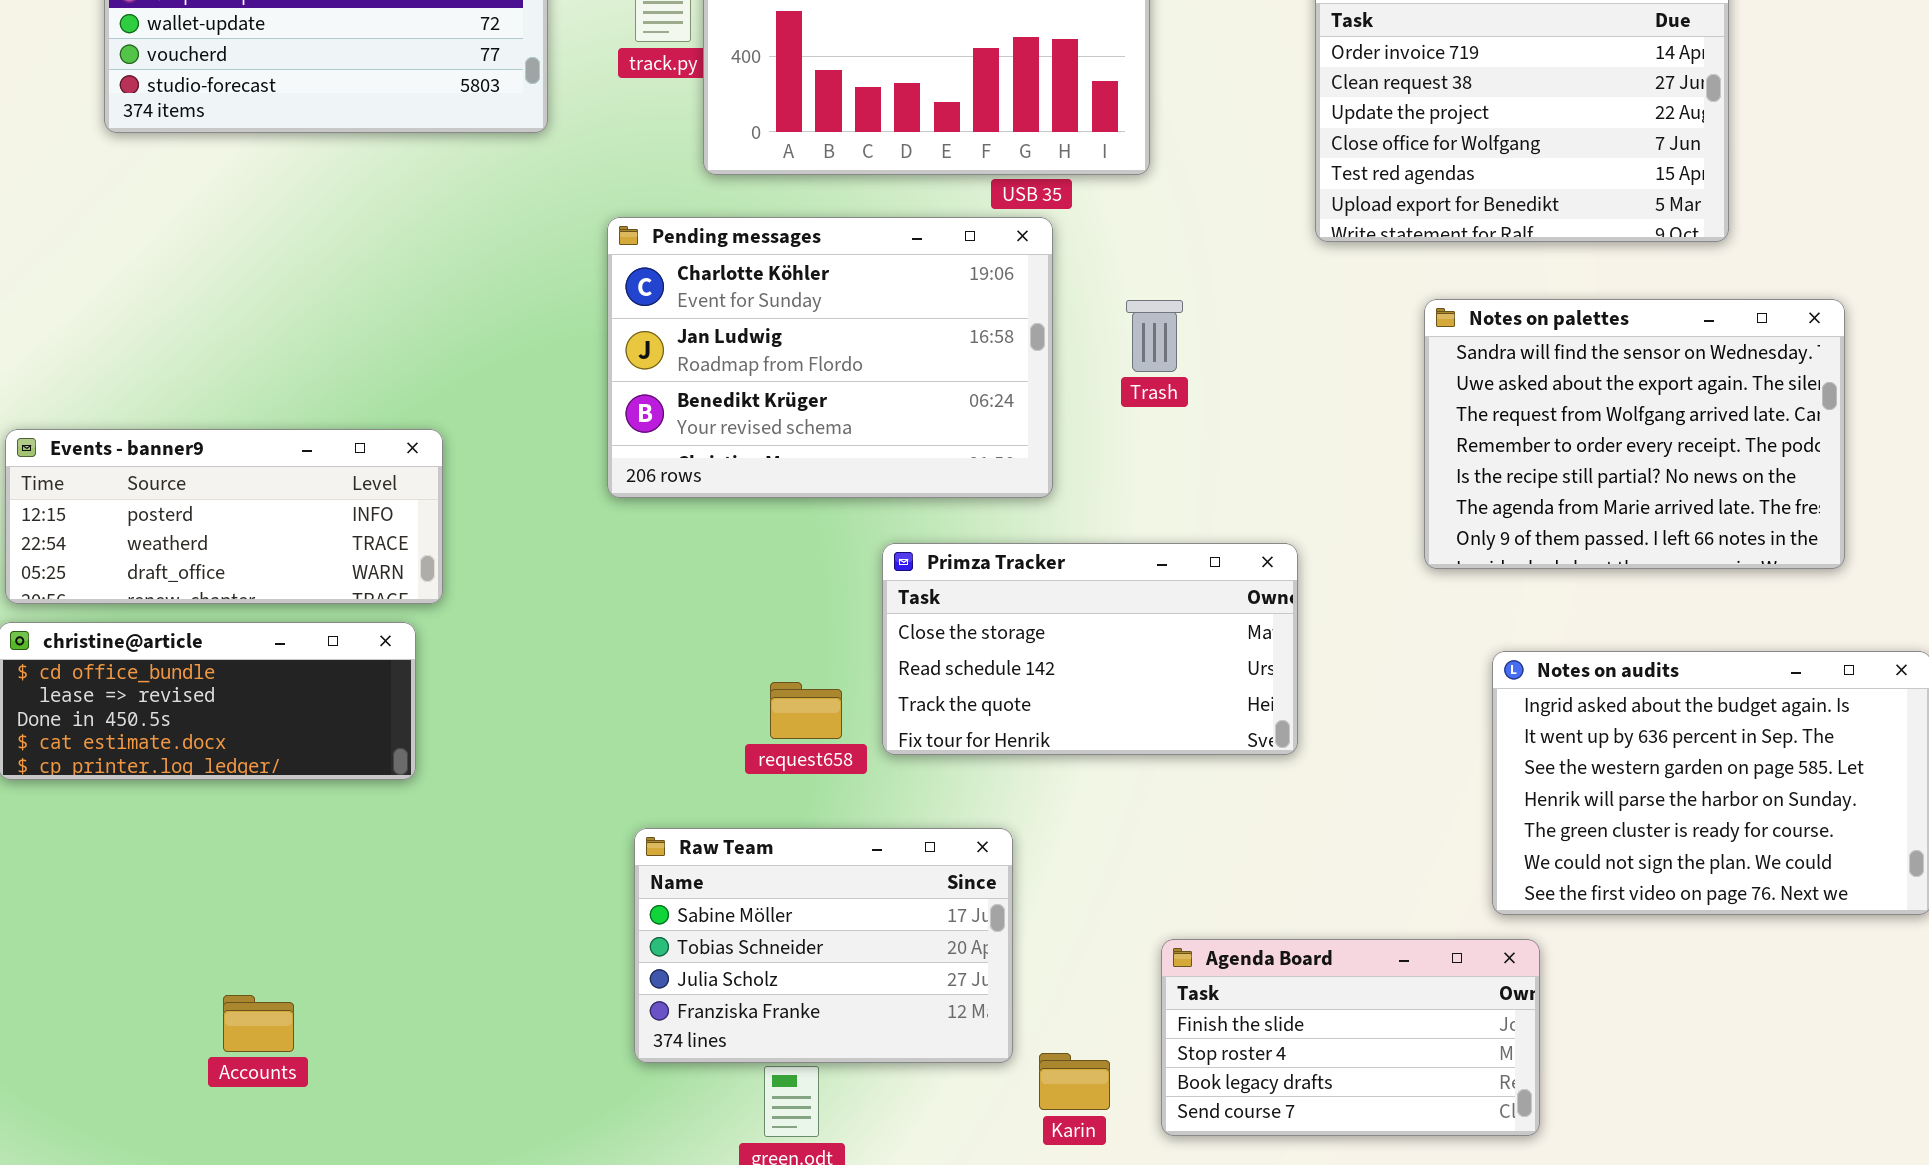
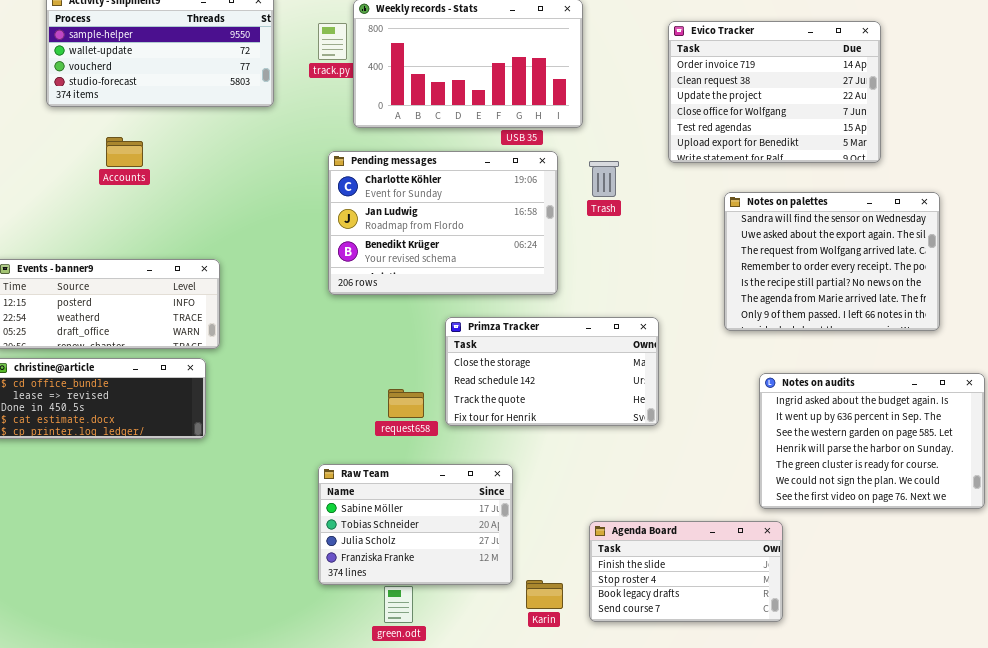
Pending messages: [607,217,1053,498] -> [328,151,558,295], moved
Trash: [1126,300,1183,372] -> [589,161,619,197], moved
Accounts: [223,995,294,1052] -> [106,137,143,167], moved

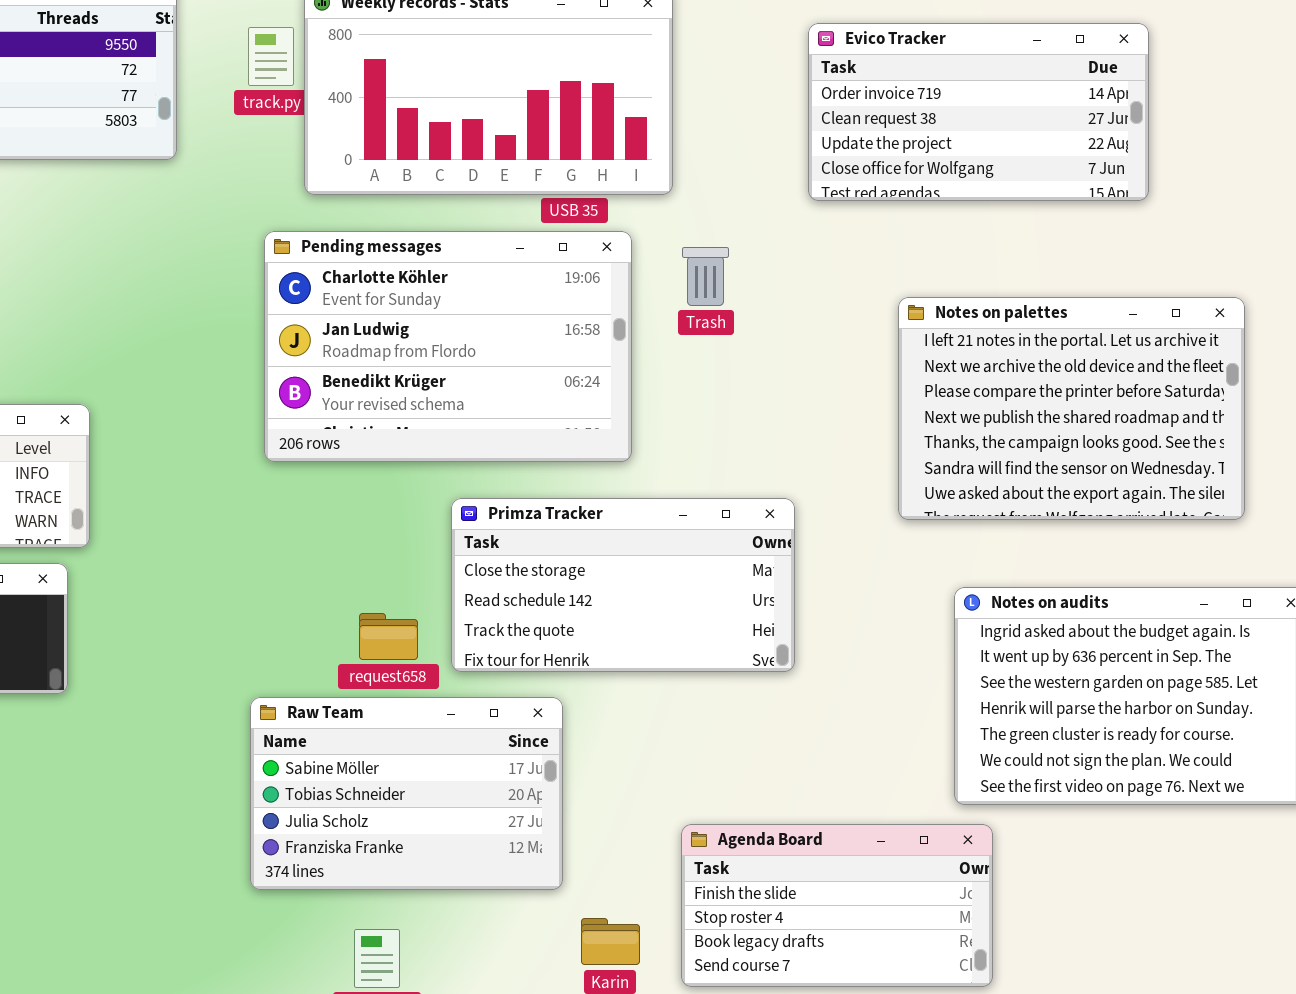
Evico Tracker: [668,21,881,163] -> [808,23,1149,201], resized
Notes on palettes: [724,192,940,331] -> [898,297,1245,520], scrolled up 5 rows
Raw Team: [318,464,513,585] -> [250,697,563,890], moved

